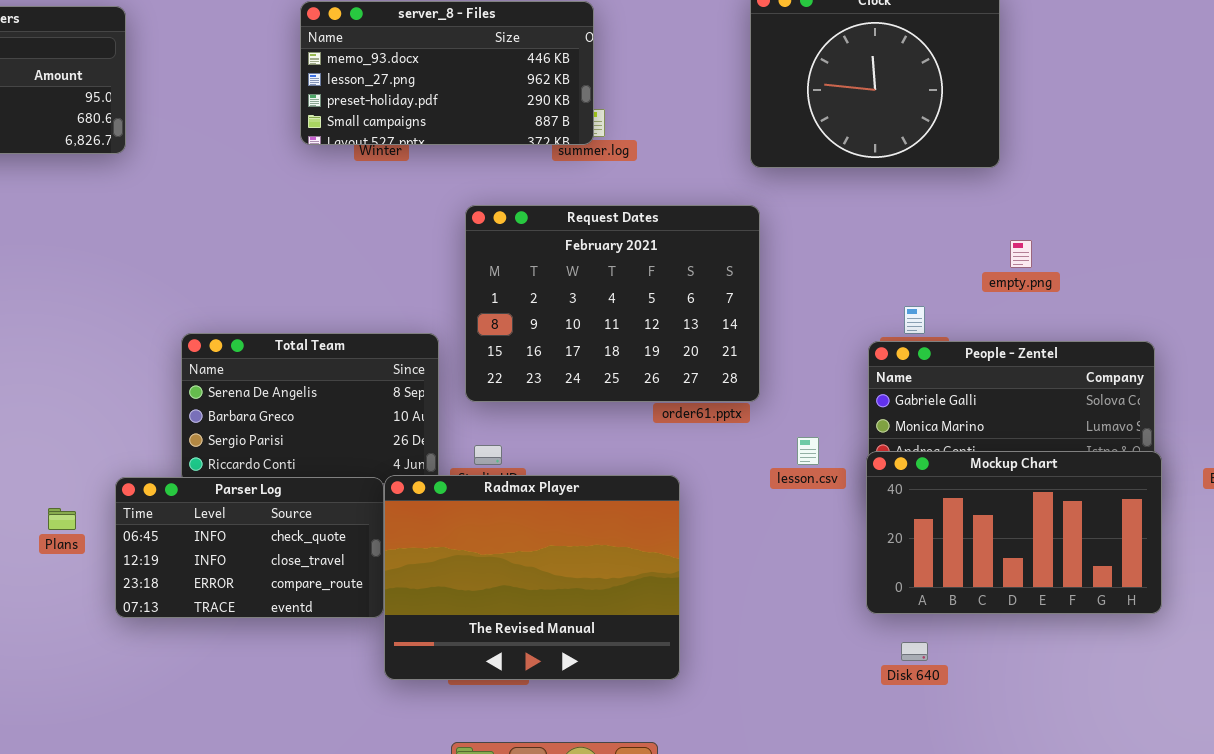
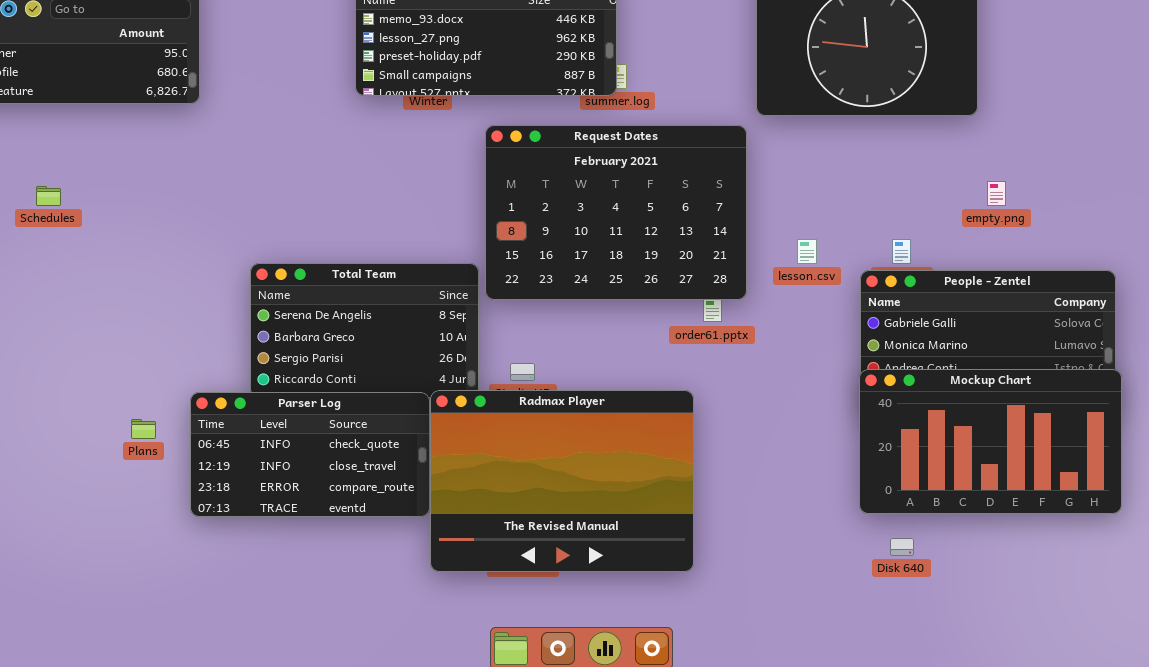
Request Dates: [465,205,760,402] -> [485,125,747,300], moved
lesson.csv: [797,437,819,465] -> [797,239,817,264], moved

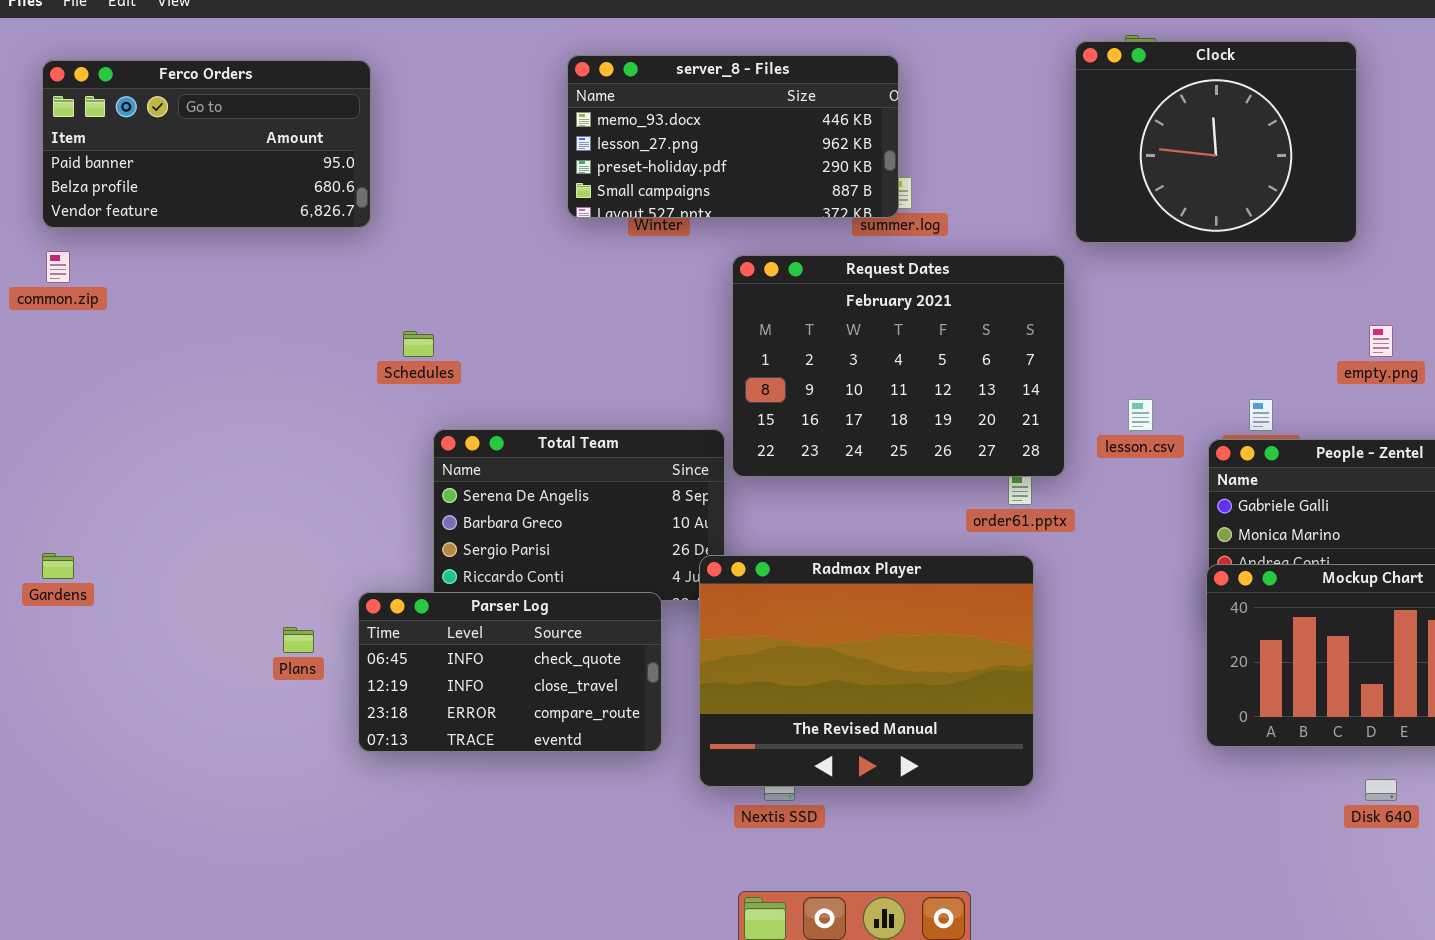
Schedules: [36,186,61,206] -> [403,331,434,357], moved
Radmax Player: [430,390,694,572] -> [699,555,1034,787], moved
Disk 640: [890,538,914,556] -> [1365,779,1397,801], moved

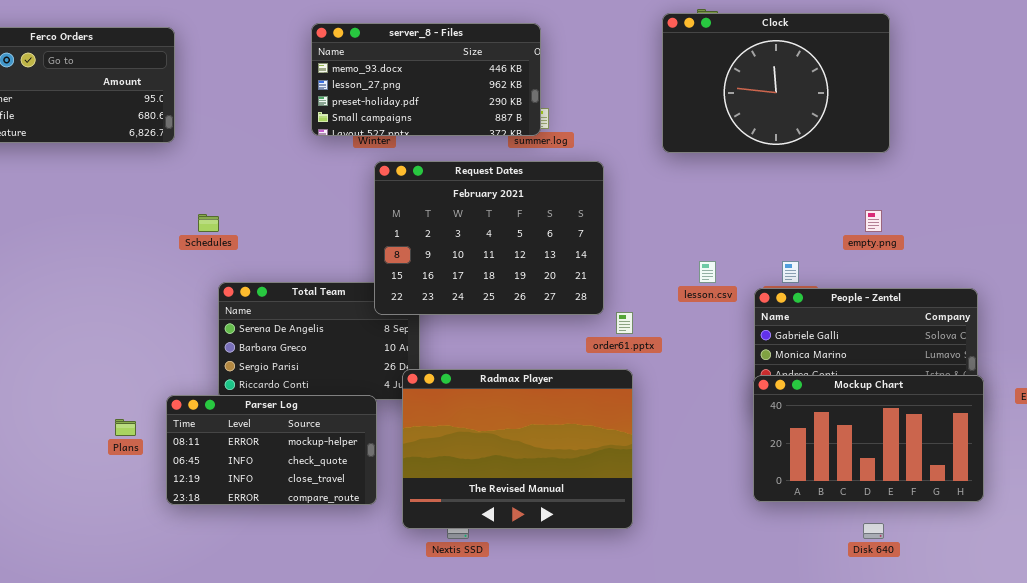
Clock: [1075,41,1357,243] -> [662,13,890,153], resized
Request Dates: [732,255,1065,477] -> [374,161,604,315], moved
Parser Log: [358,592,662,752] -> [166,395,377,505], scrolled up 1 row

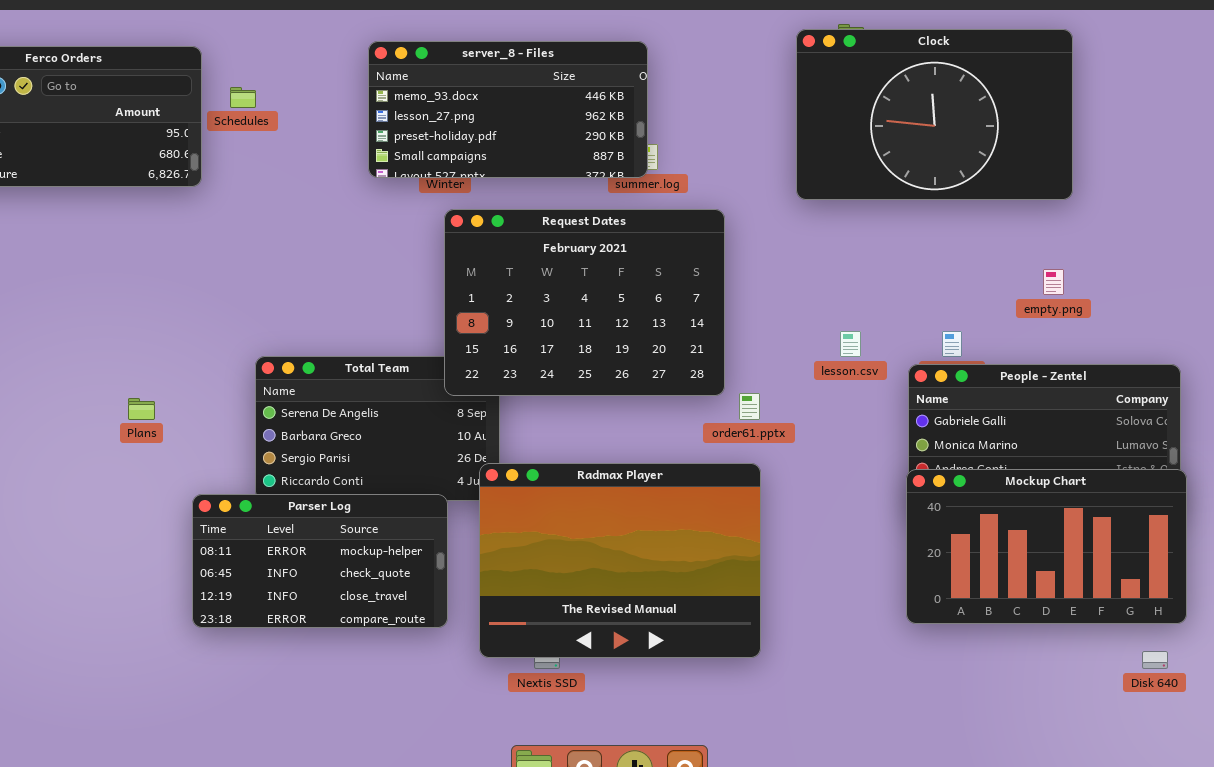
Schedules: [198,214,219,232] -> [230,87,256,108], moved
Plans: [115,419,136,436] -> [128,398,155,420], moved
Disk 640: [863,523,884,539] -> [1142,651,1168,669], moved

